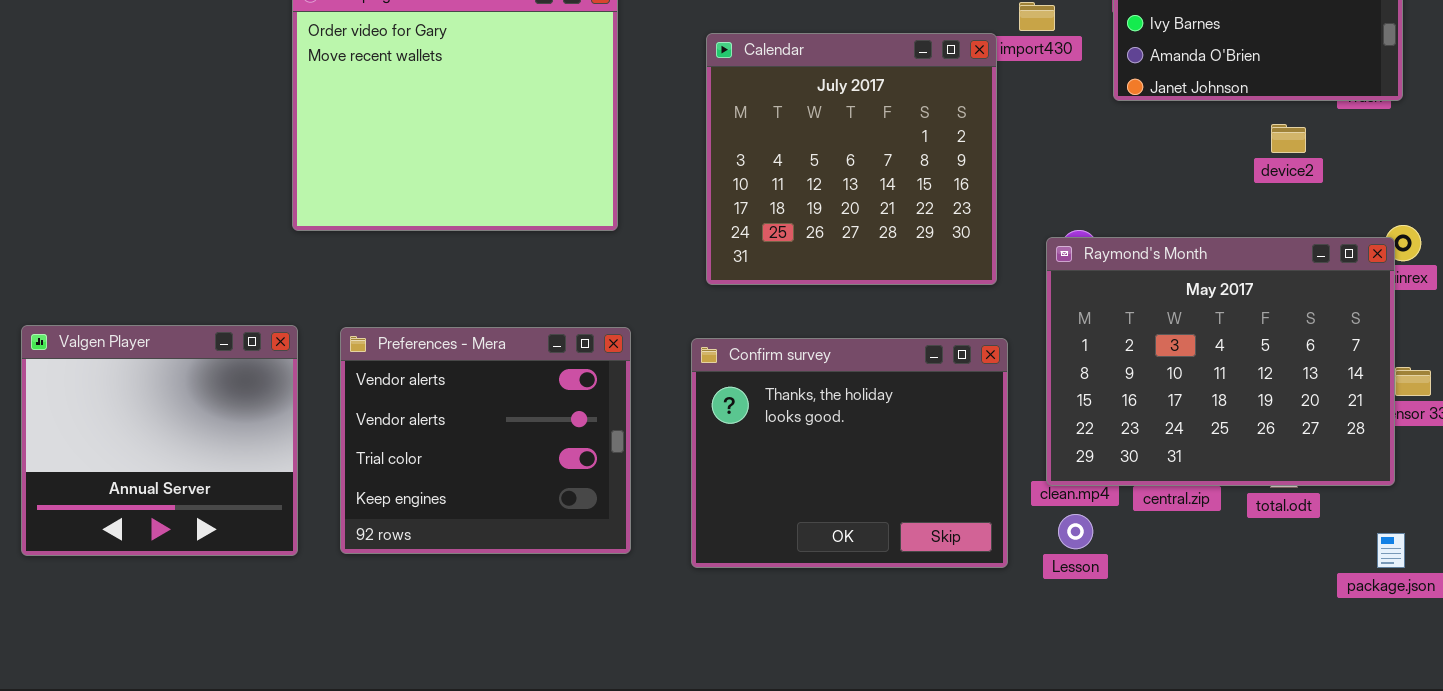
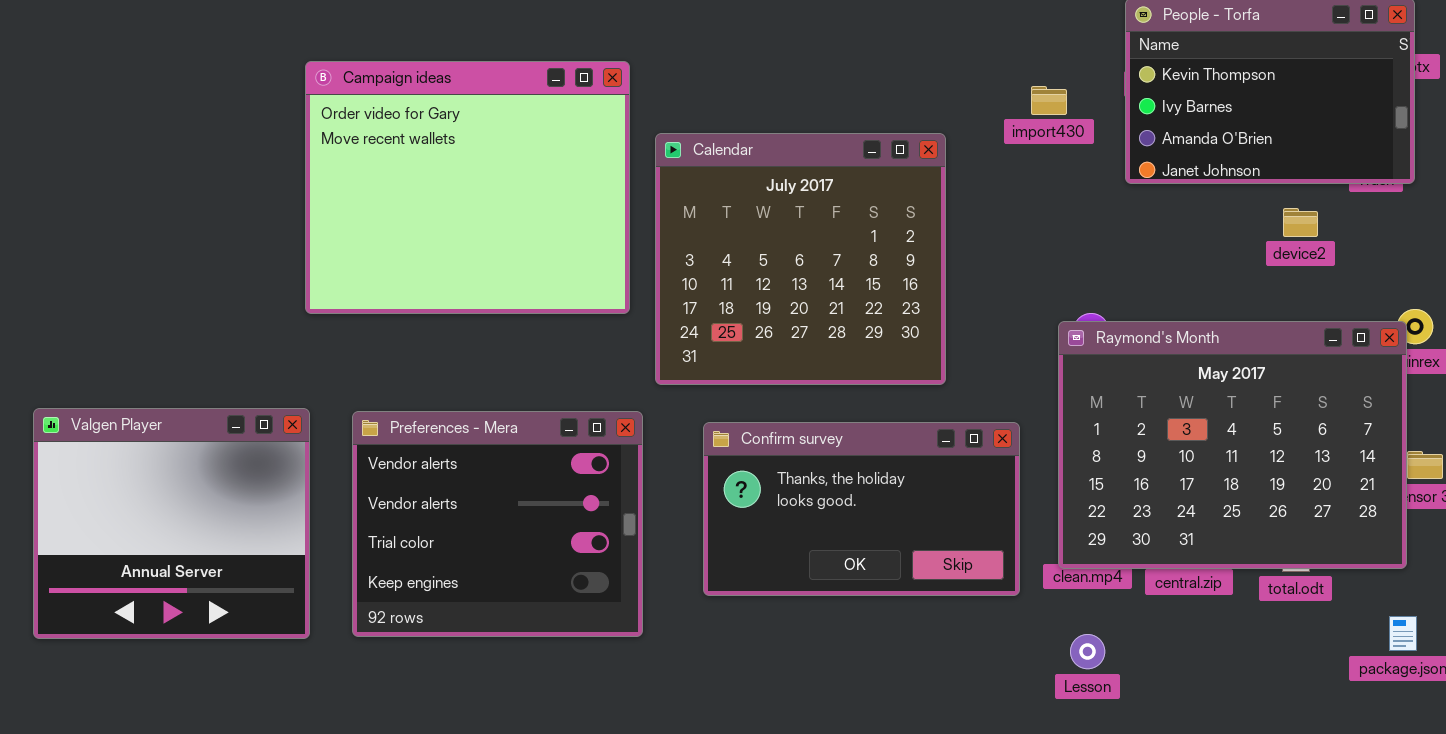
Calendar: [706,33,997,285] -> [655,133,946,385], moved
Confirm survey: [691,338,1008,568] -> [703,422,1020,596], resized
Lesson: [1058,514,1093,549] -> [1070,634,1105,669], moved

